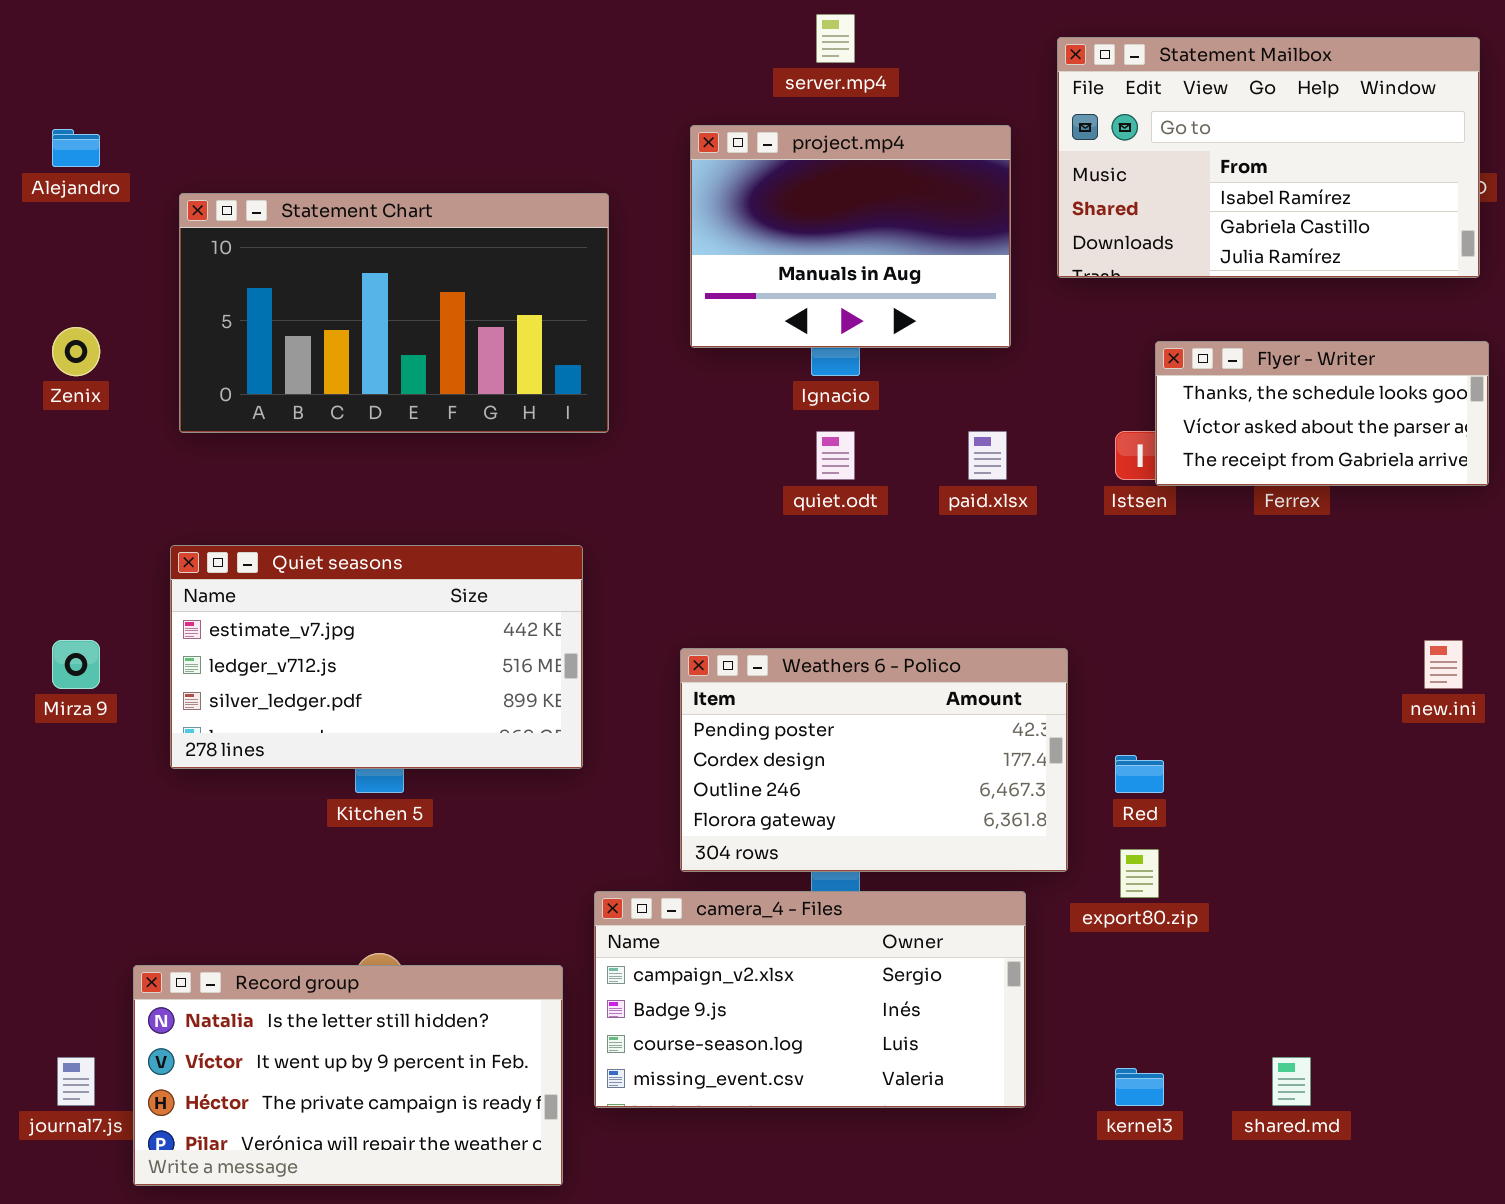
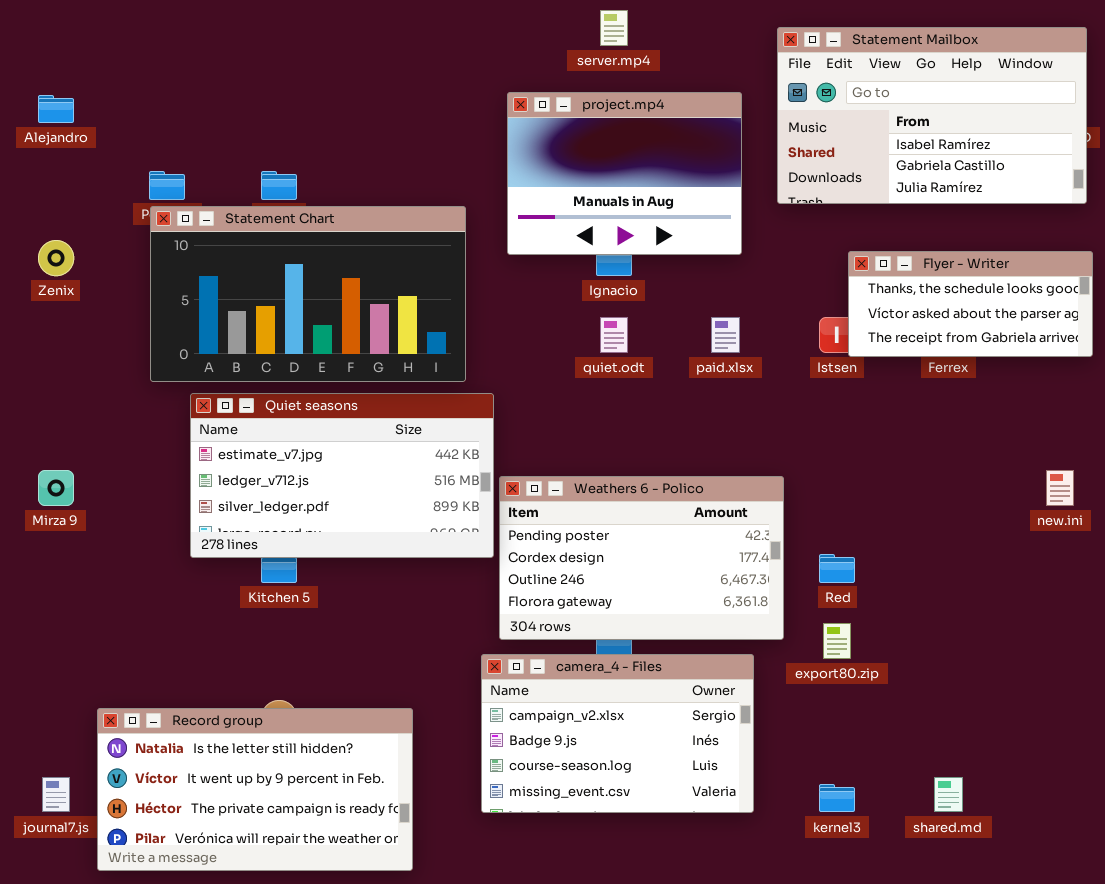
Statement Chart: [179,193,609,433] -> [150,206,466,382], moved
Quiet seasons: [170,545,583,769] -> [190,393,494,558], moved
camera_4 - Files: [594,891,1026,1108] -> [481,654,754,813], resized

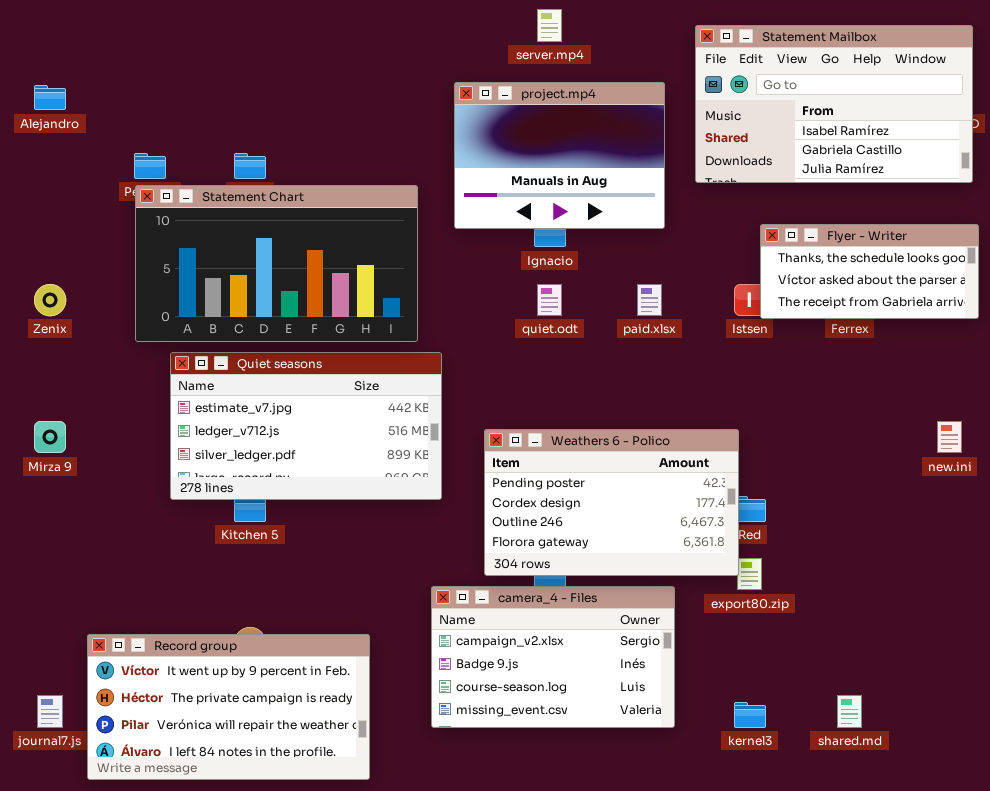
Zenix: [38,240,74,276] -> [34,284,66,316], moved
Weathers 6 - Polico: [499,476,784,640] -> [484,429,739,576], moved
Record group: [97,708,413,871] -> [87,634,370,780], scrolled down 1 row

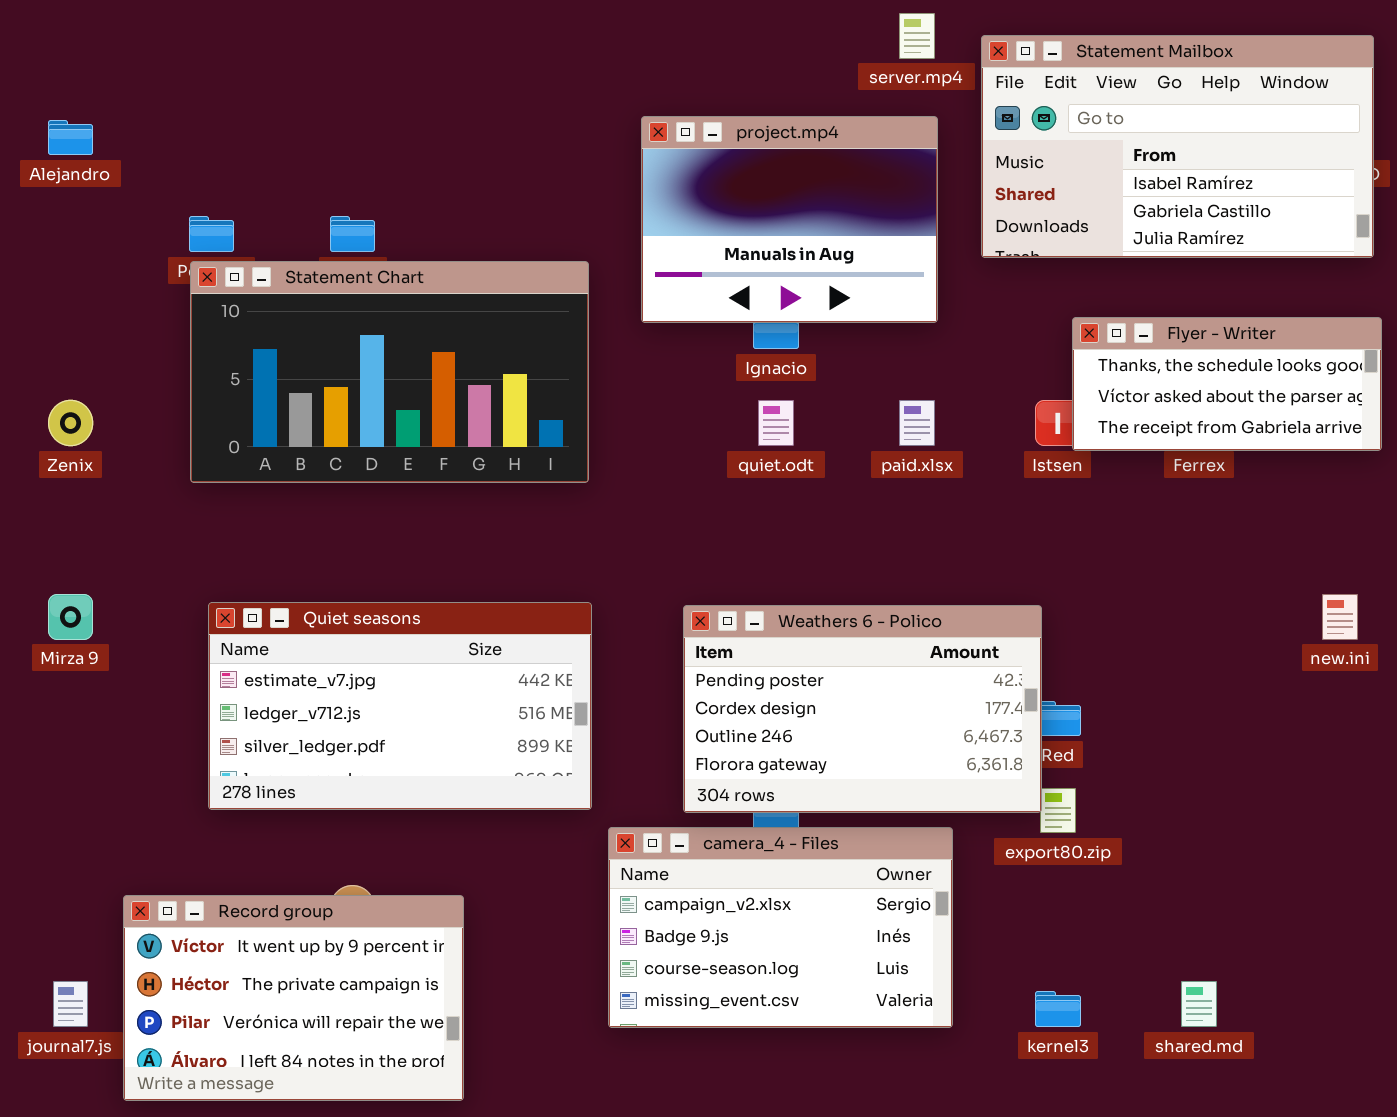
server.mp4: [537,9,562,42] -> [899,13,935,59], moved
Quiet seasons: [170,352,442,500] -> [208,602,592,810], moved
Record group: [87,634,370,780] -> [123,895,464,1101], resized

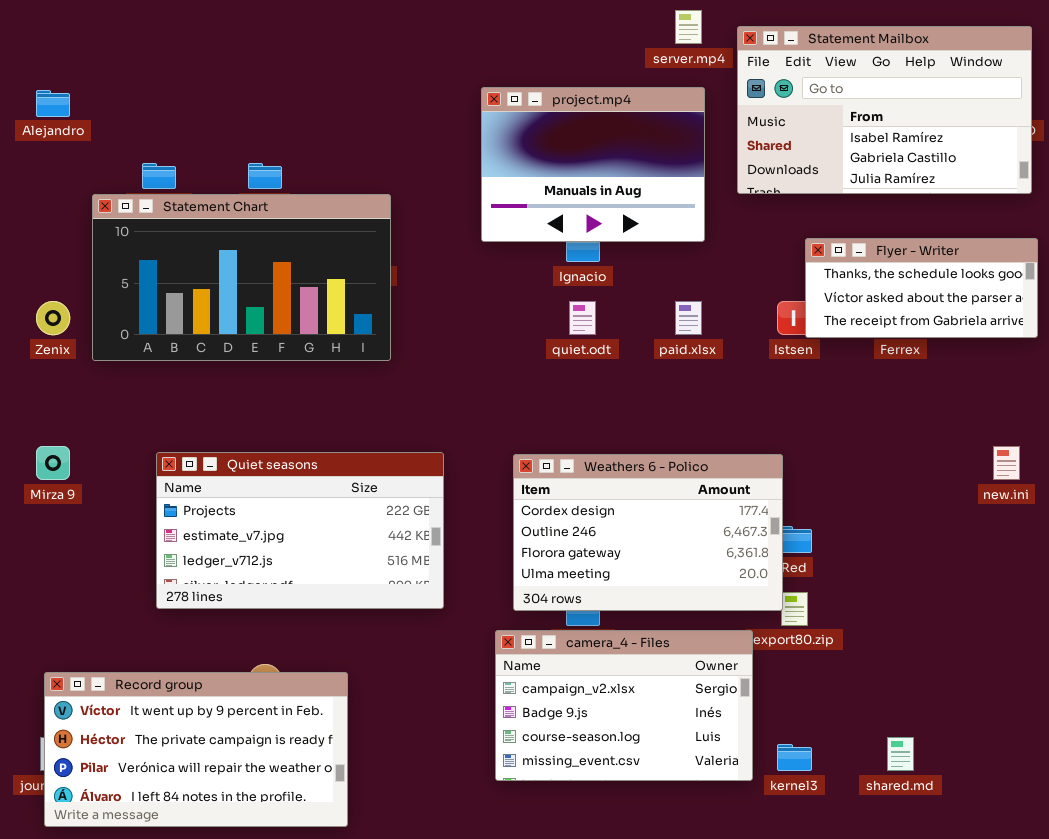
Statement Chart: [190,261,589,483] -> [92,194,391,361], moved
Quiet seasons: [208,602,592,810] -> [156,452,444,609], scrolled up 1 row
Weathers 6 - Polico: [683,605,1042,813] -> [513,454,783,611], scrolled down 1 row
camera_4 - Files: [608,827,953,1028] -> [495,630,753,781], moved
Record group: [123,895,464,1101] -> [44,672,348,827], resized

